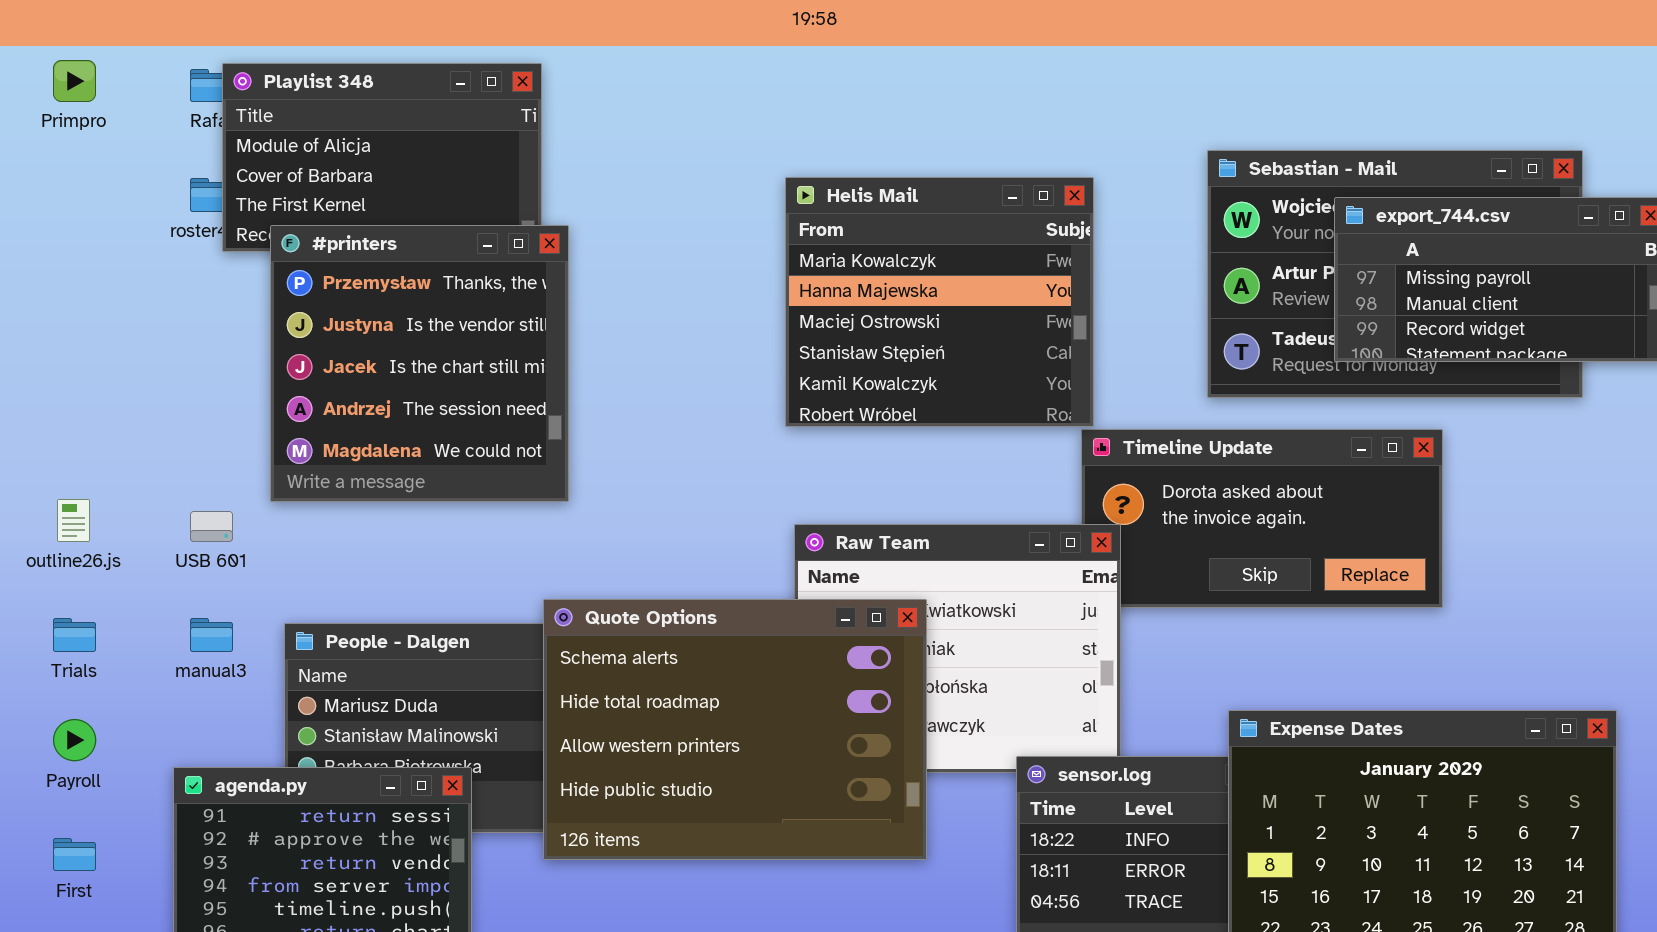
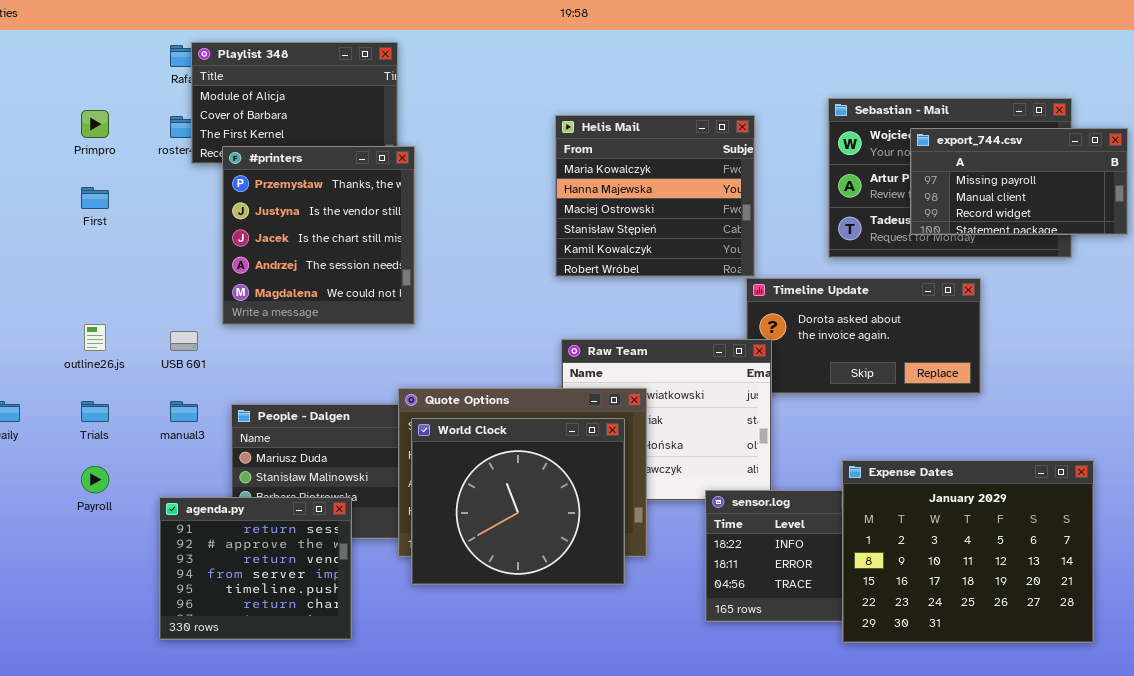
Primpro: [53,60,96,102] -> [81,110,109,138], moved
World Clock: none -> [411,418,625,585], opened
First: [53,838,96,871] -> [81,187,109,209], moved

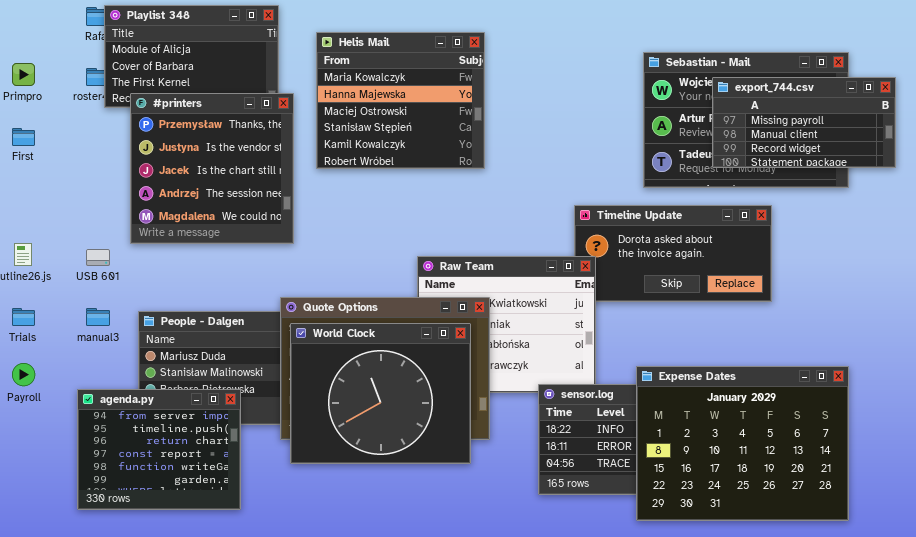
Helis Mail: [555,115,755,277] -> [316,32,485,169], moved
Expense Dates: [842,460,1094,643] -> [636,366,849,521], moved
agenda.py: [159,497,352,640] -> [77,389,241,510], scrolled down 3 rows

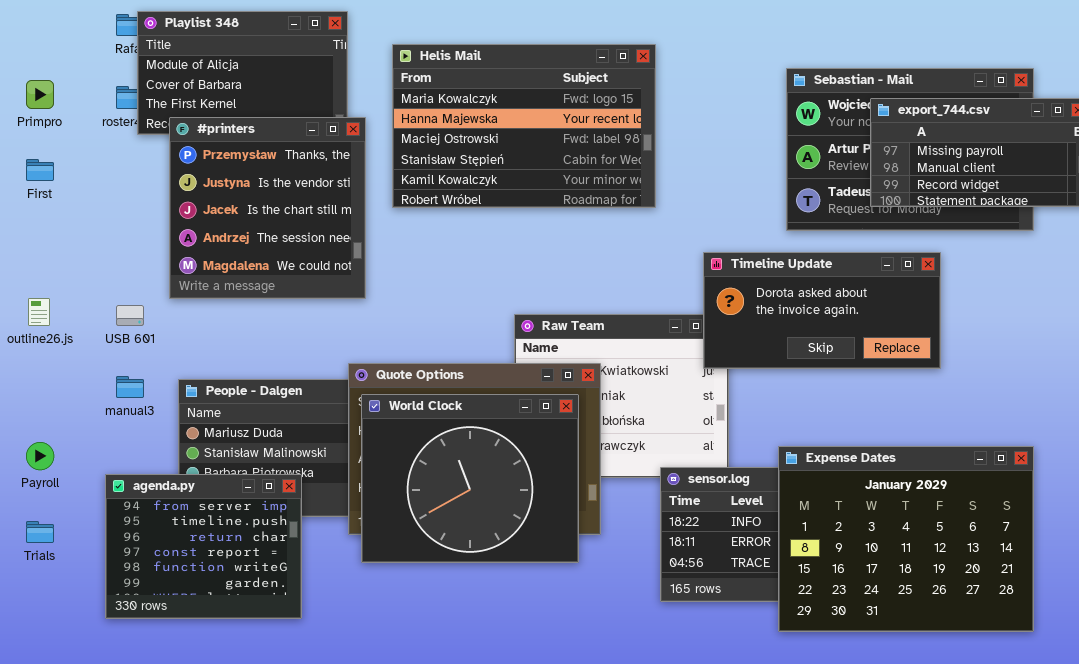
Helis Mail: [316,32,485,169] -> [392,44,656,208], resized
Timeline Update: [574,205,772,302] -> [703,252,941,369], raised
Trials: [12,308,35,326] -> [26,521,54,543], moved

